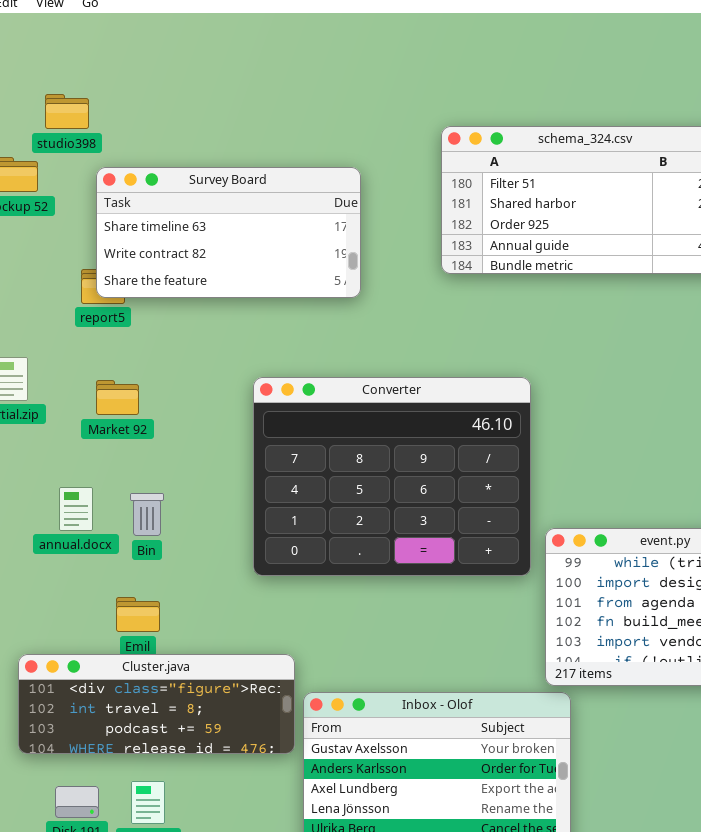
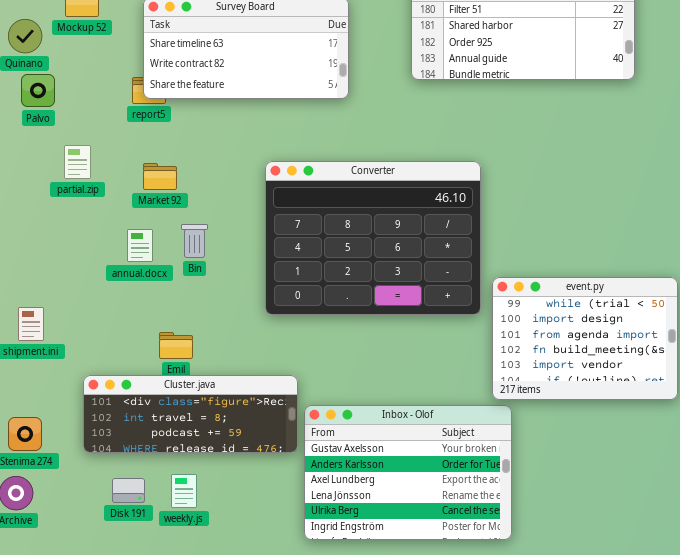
annual.docx: [59,487,93,531] -> [127,229,153,262], moved
Bin: [130,493,164,536] -> [181,224,208,258], moved

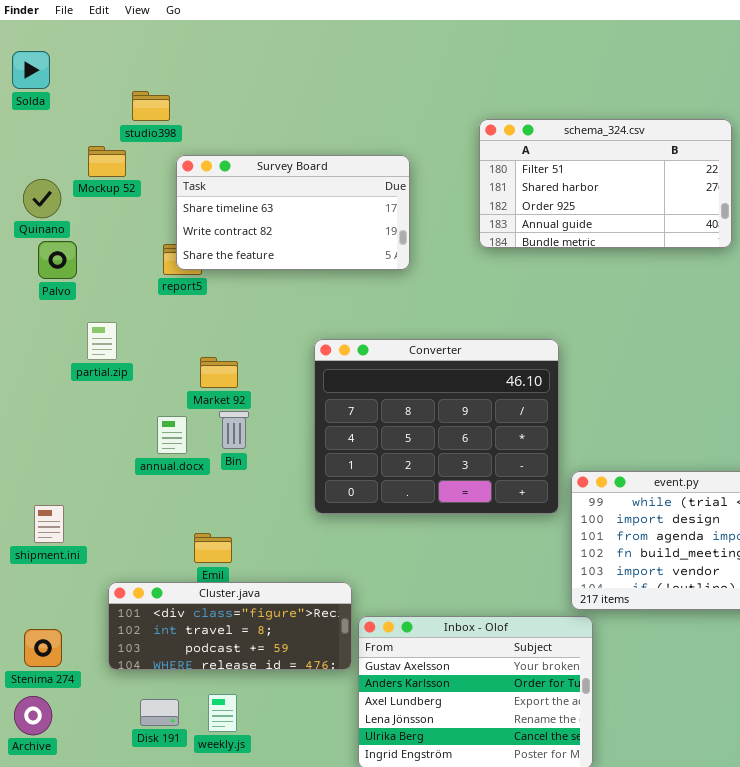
Market 92: [143,163,177,190] -> [200,357,238,388], moved

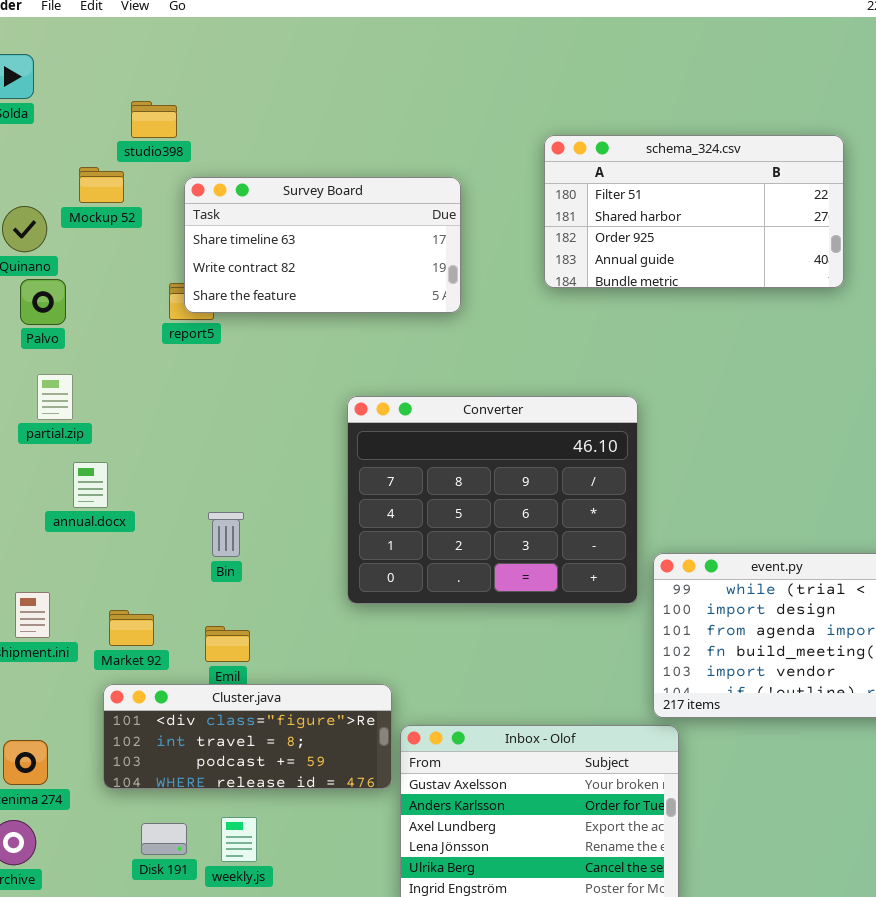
partial.zip: [87,322,117,360] -> [37,374,73,420], moved
Market 92: [200,357,238,388] -> [109,610,154,646], moved
Bin: [219,411,249,449] -> [208,512,244,557], moved
annual.docx: [157,416,187,454] -> [73,462,108,508], moved

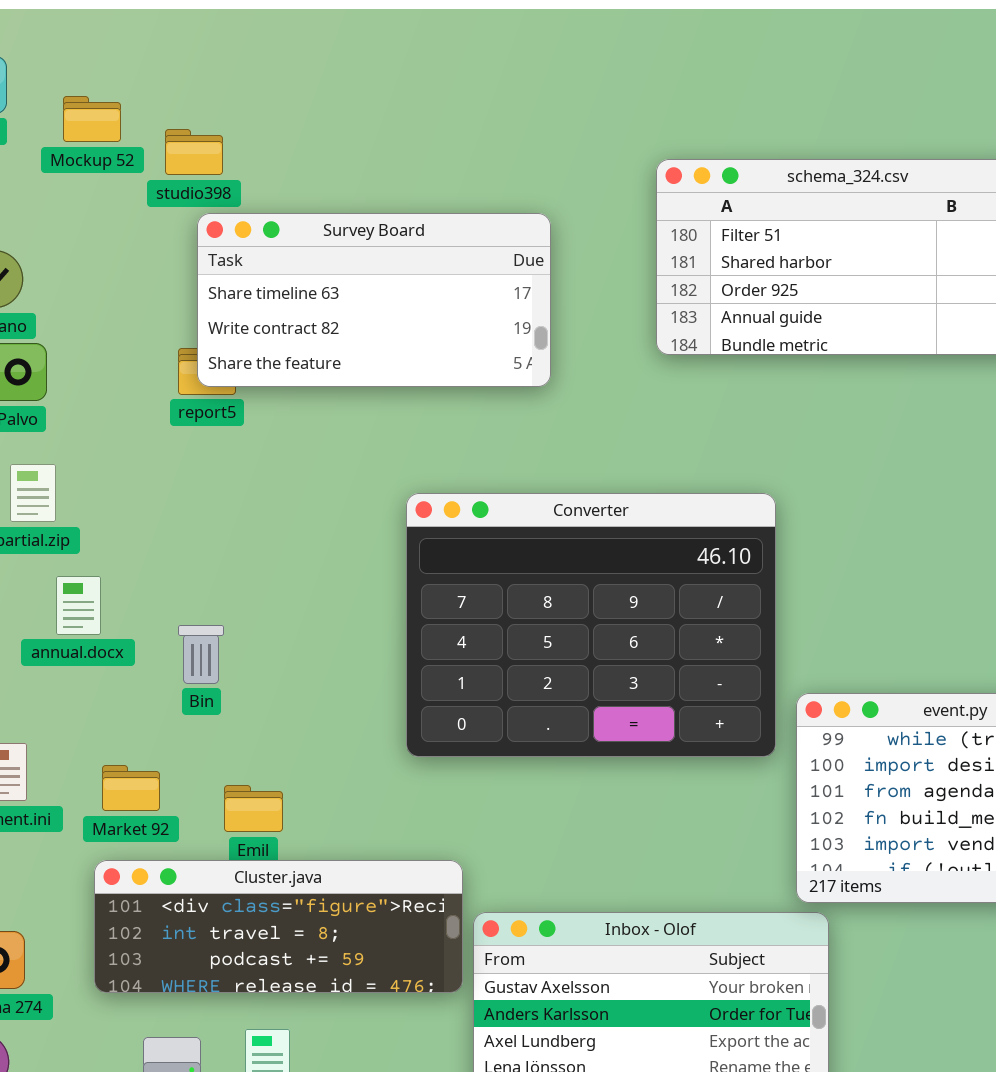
studio398: [131,101,177,138] -> [165,129,223,175], moved
Mockup 52: [79,167,124,203] -> [63,96,121,142], moved
Bin: [208,512,244,557] -> [178,625,224,684], moved

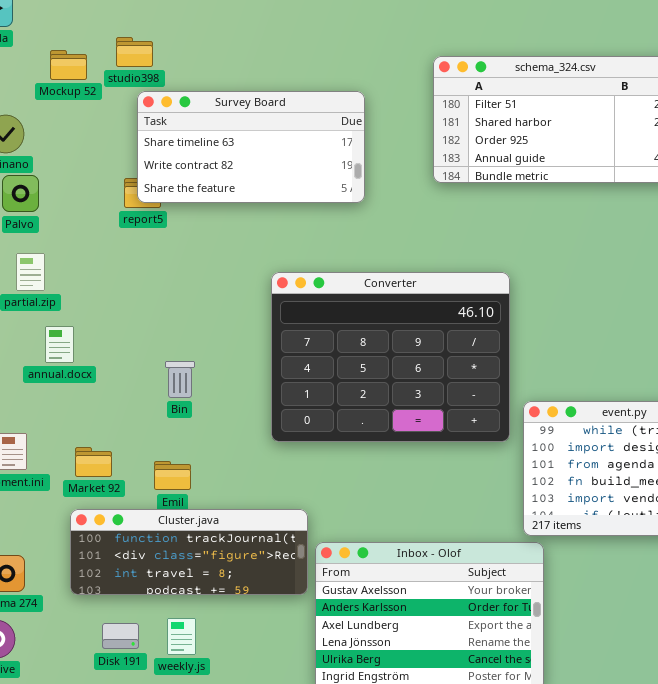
Mockup 52: [63,96,121,142] -> [50,50,87,80], moved
Bin: [178,625,224,684] -> [165,361,195,398], moved
Cluster.java: [94,860,463,993] -> [70,509,308,595], scrolled up 1 row

